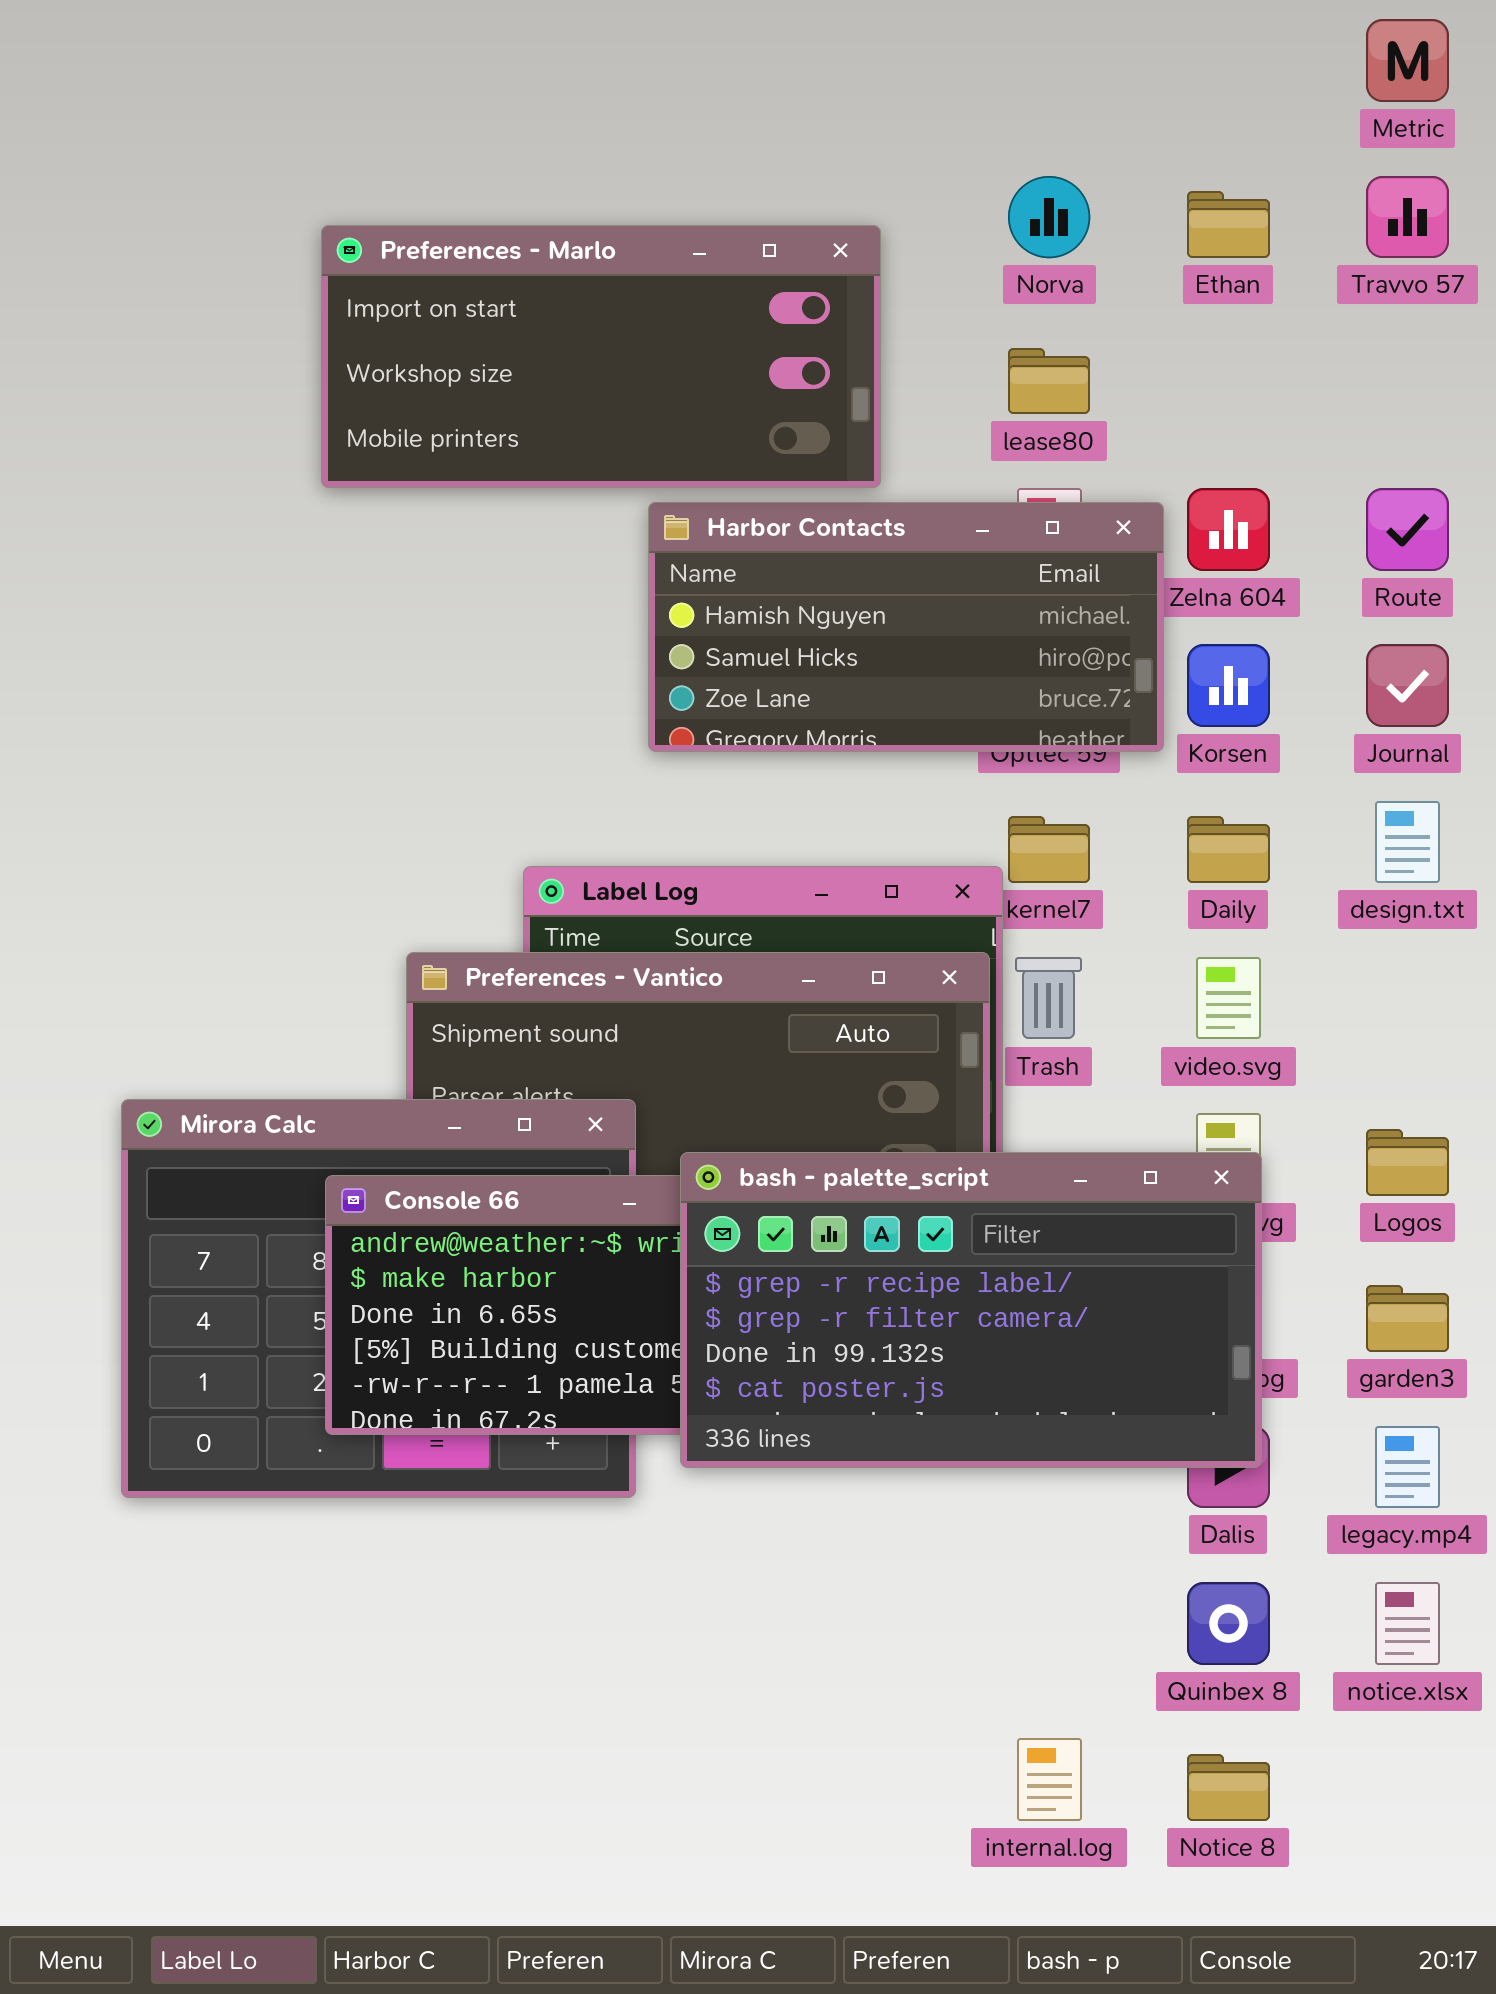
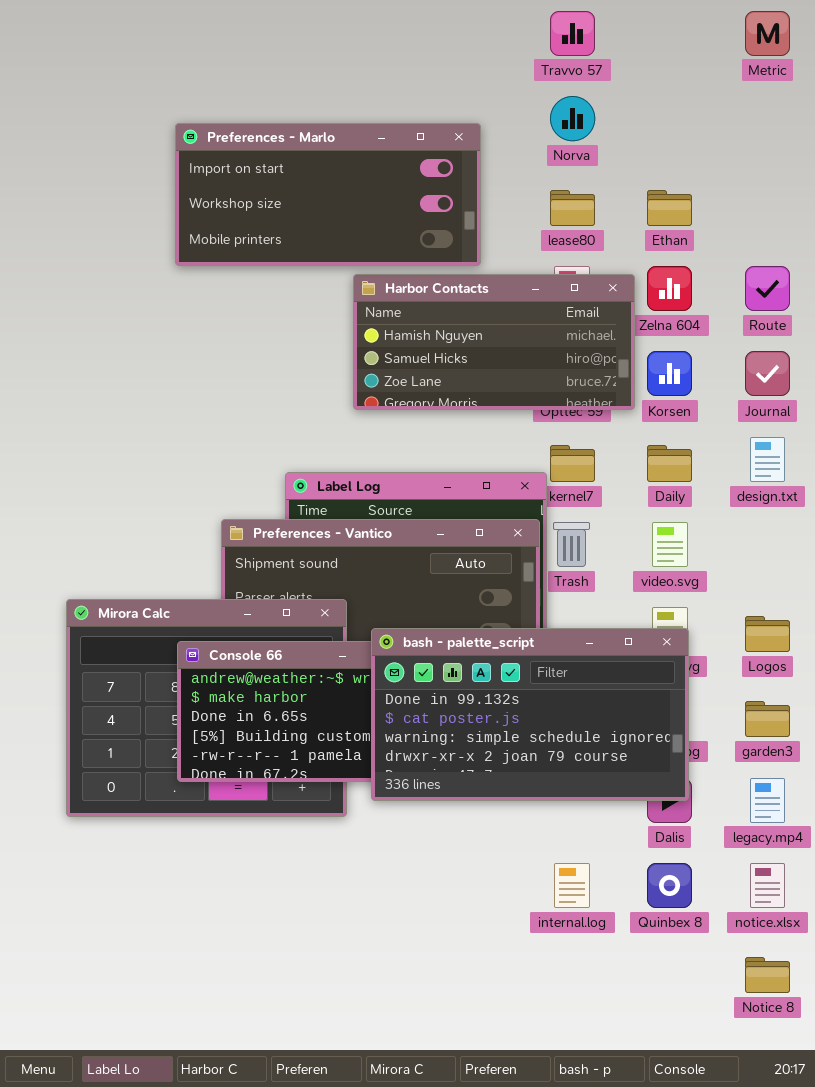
Travvo 57: [1366,176,1449,258] -> [550,11,595,56], moved
Ethan: [1187,191,1270,258] -> [647,190,692,226], moved
bash - palette_script: [680,1152,1262,1468] -> [371,628,689,801], scrolled down 2 rows
internal.log: [1017,1738,1082,1821] -> [554,863,590,908], moved
Notice 8: [1187,1754,1270,1821] -> [745,957,790,993], moved

